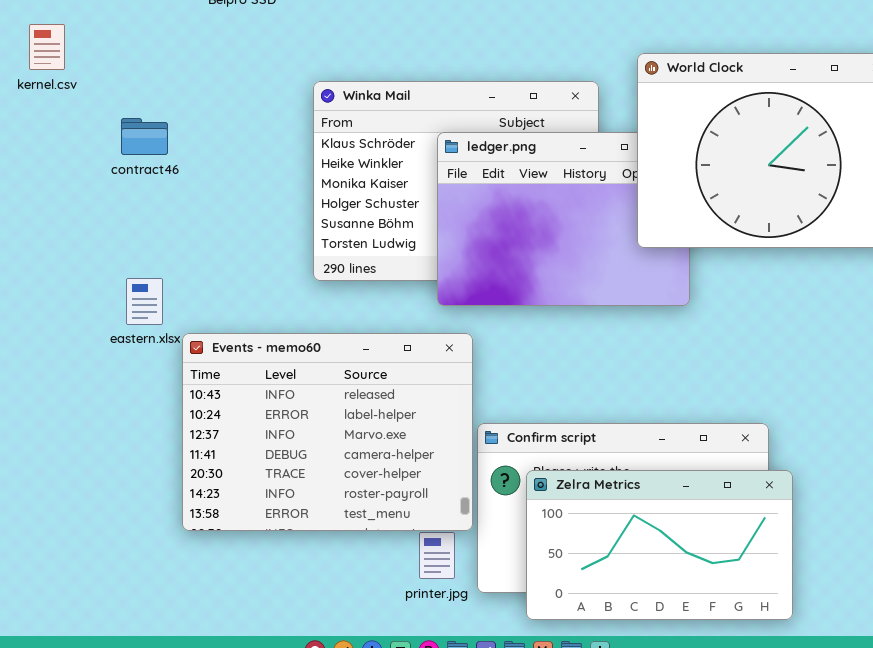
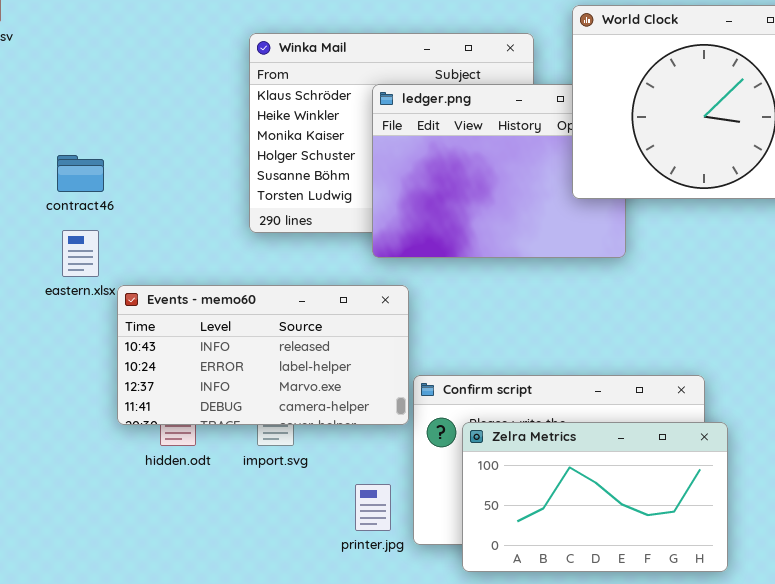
contract46: [121,118,168,155] -> [57,155,104,192], moved
Events - memo60: [182,333,473,531] -> [117,285,409,425], resized

